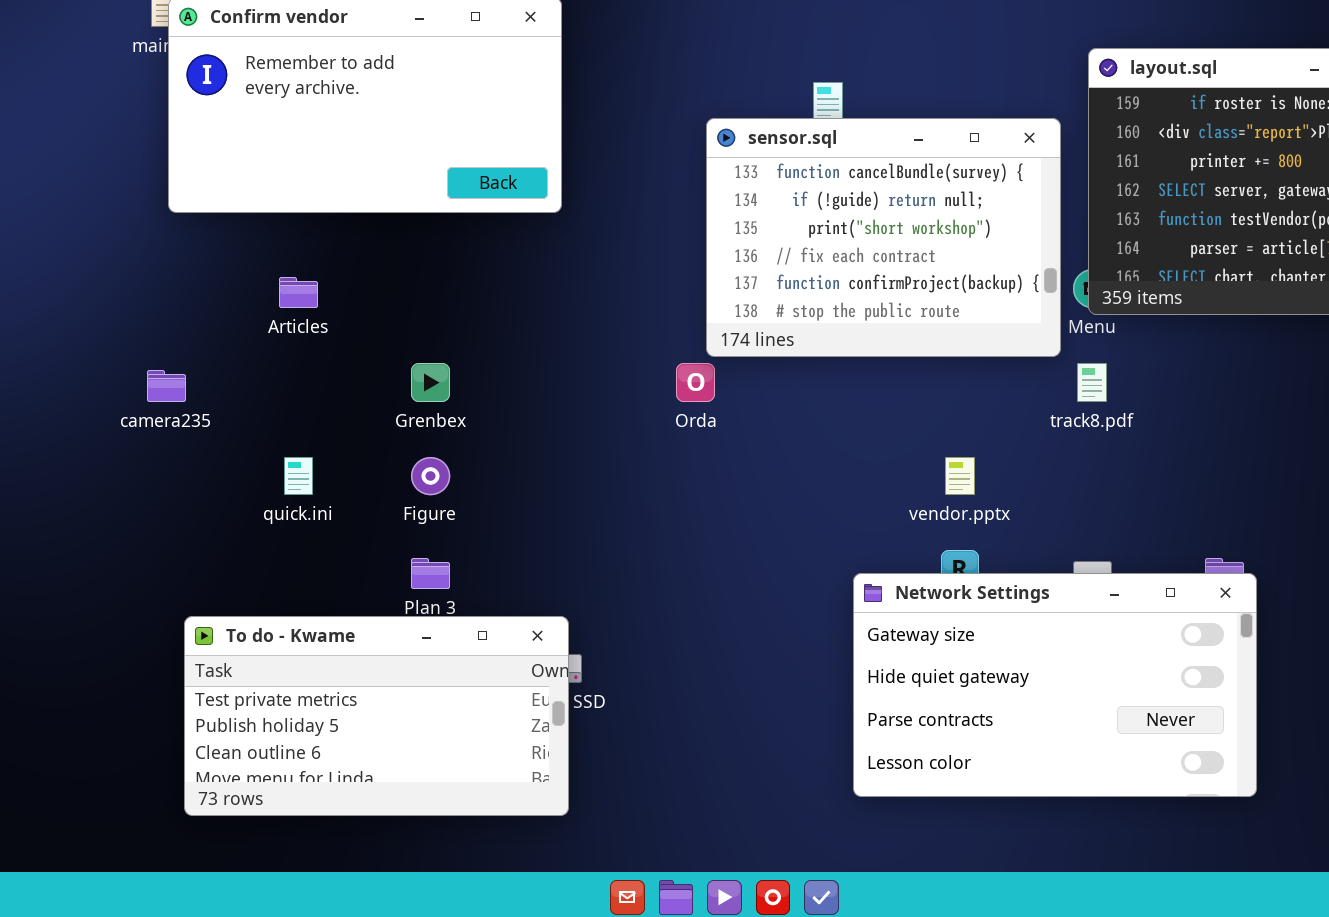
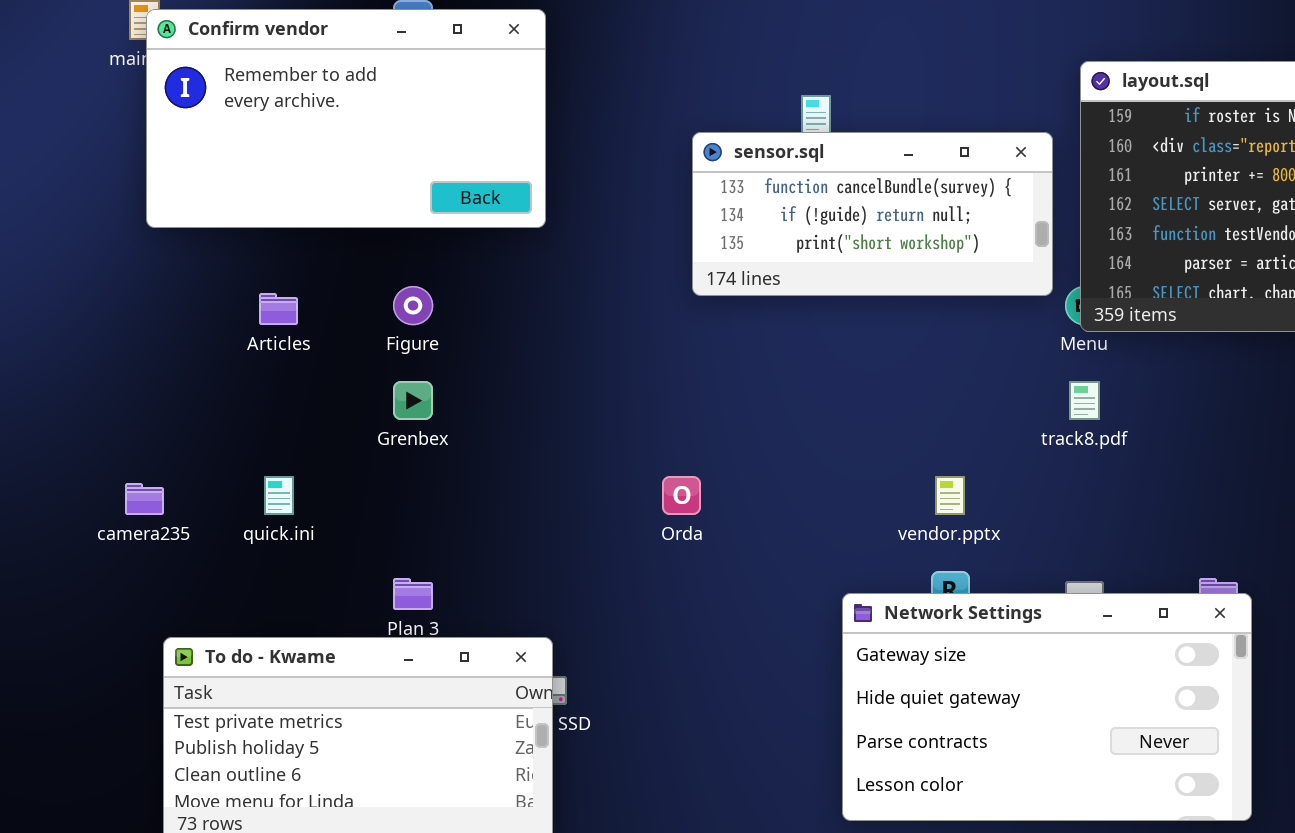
sensor.sql: [706,118,1061,357] -> [692,132,1053,296], resized
Orda: [676,363,715,402] -> [662,476,701,515], moved
camera235: [147,370,186,402] -> [125,483,164,515], moved
Figure: [411,457,450,495] -> [393,286,433,325], moved

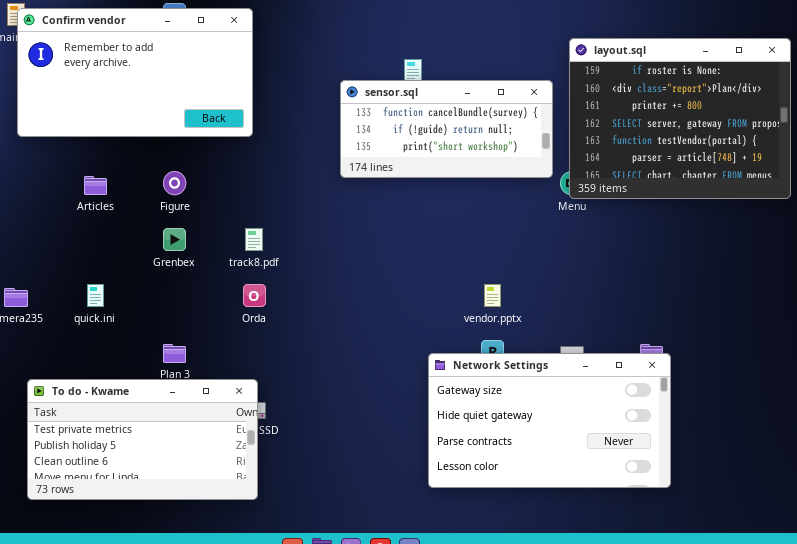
track8.pdf: [1069,381,1100,420] -> [245,228,263,251], moved
Orda: [662,476,701,515] -> [243,284,266,307], moved

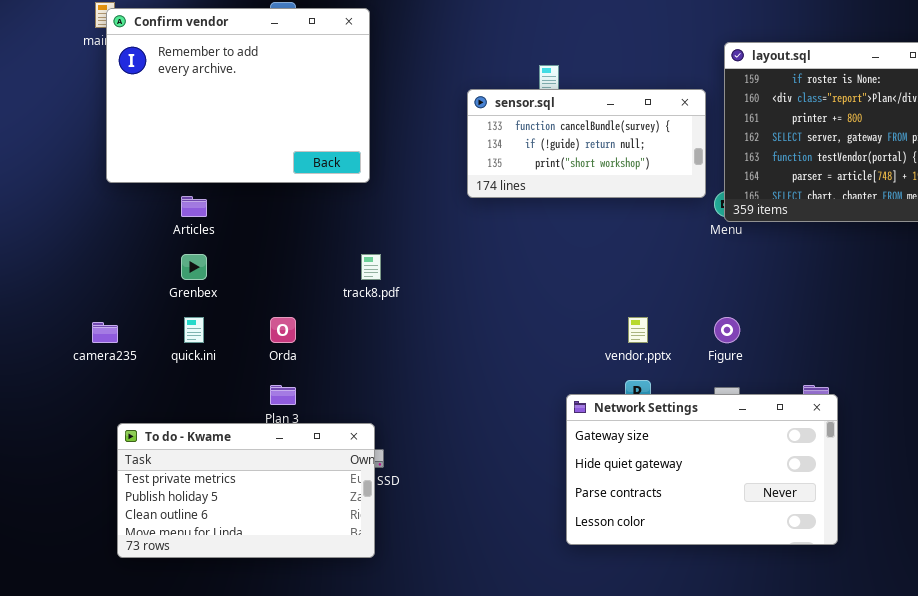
Confirm vendor: [17,8,253,137] -> [106,8,370,183], resized
Figure: [163,171,186,195] -> [714,317,740,343], moved
Grenbex: [163,228,186,251] -> [181,254,207,280], moved
Orda: [243,284,266,307] -> [270,317,296,343], moved

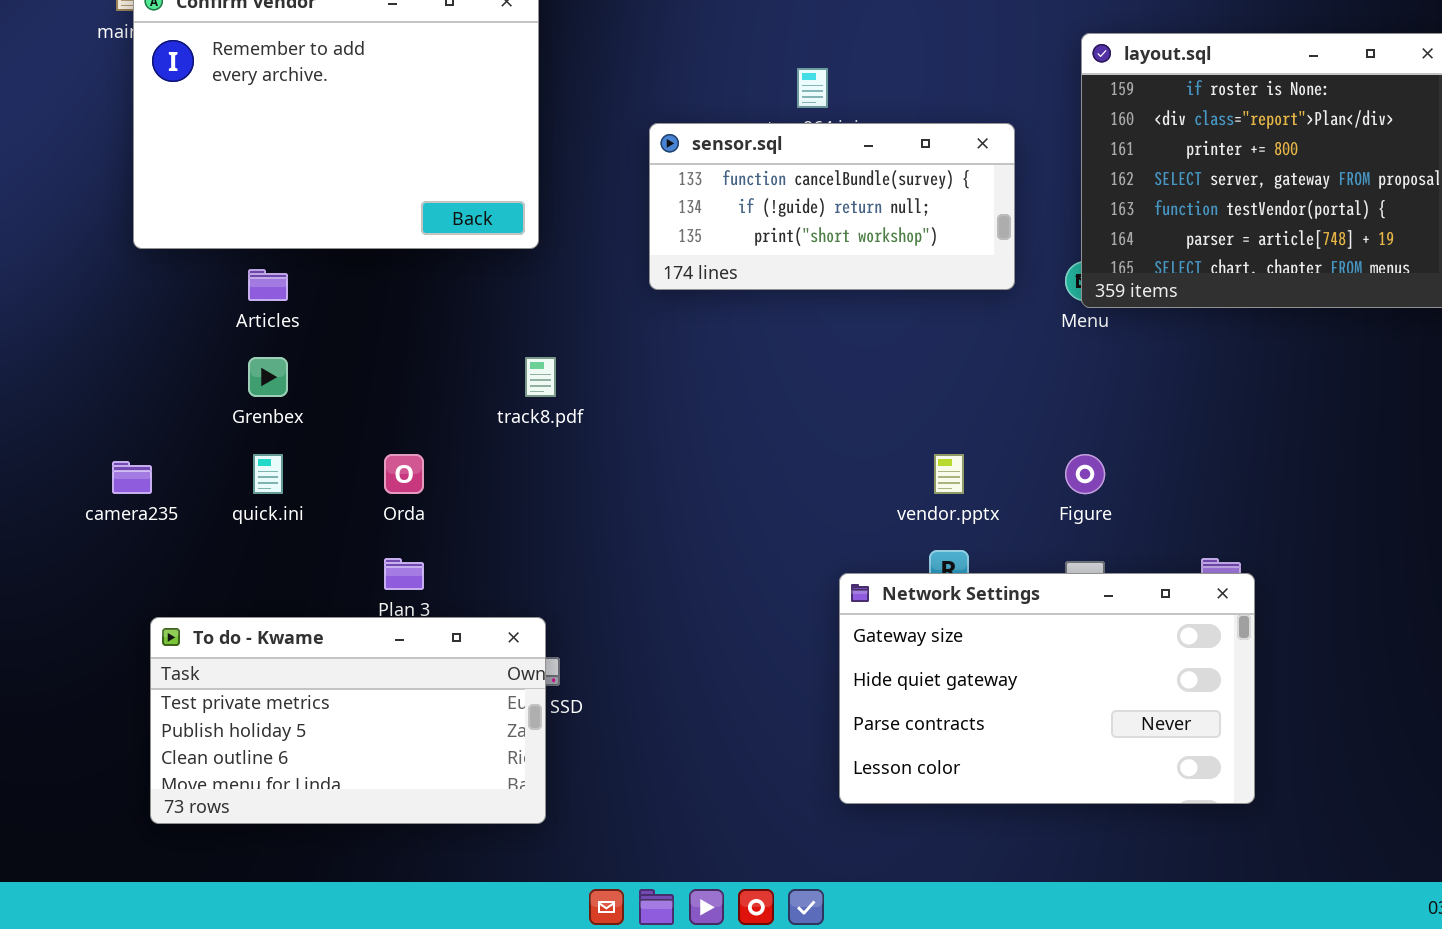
sensor.sql: [467,89,706,198] -> [649,123,1015,290], moved

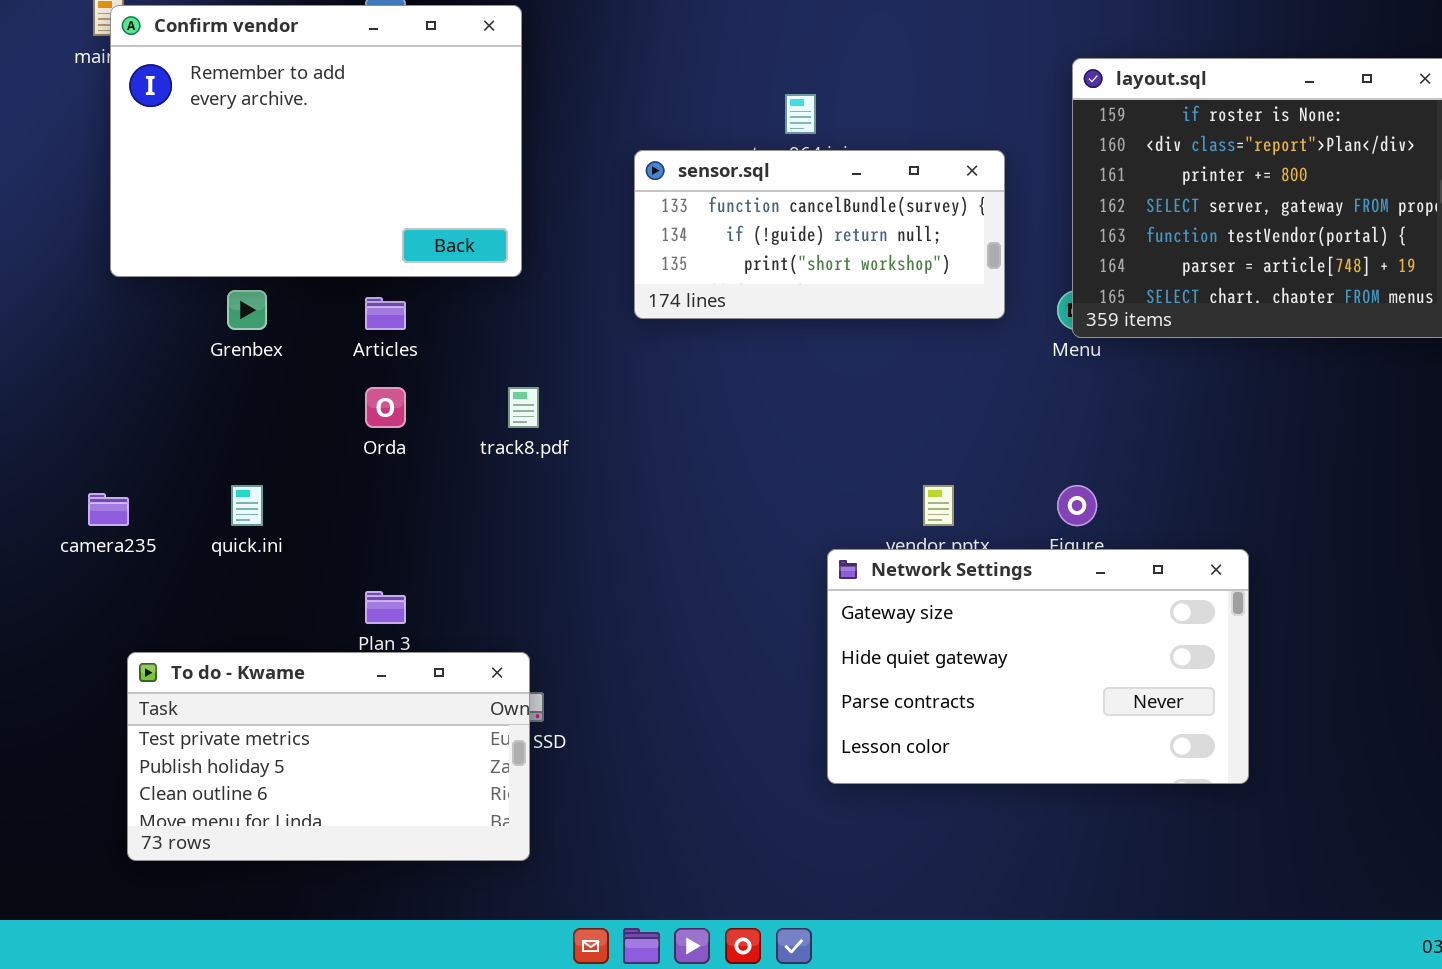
Articles: [248,269,288,301] -> [365,297,406,330], moved
Grenbex: [248,357,288,397] -> [227,290,267,330], moved
Orda: [384,454,424,494] -> [365,387,406,428], moved
Network Settings: [839,573,1255,804] -> [827,549,1249,784], moved

